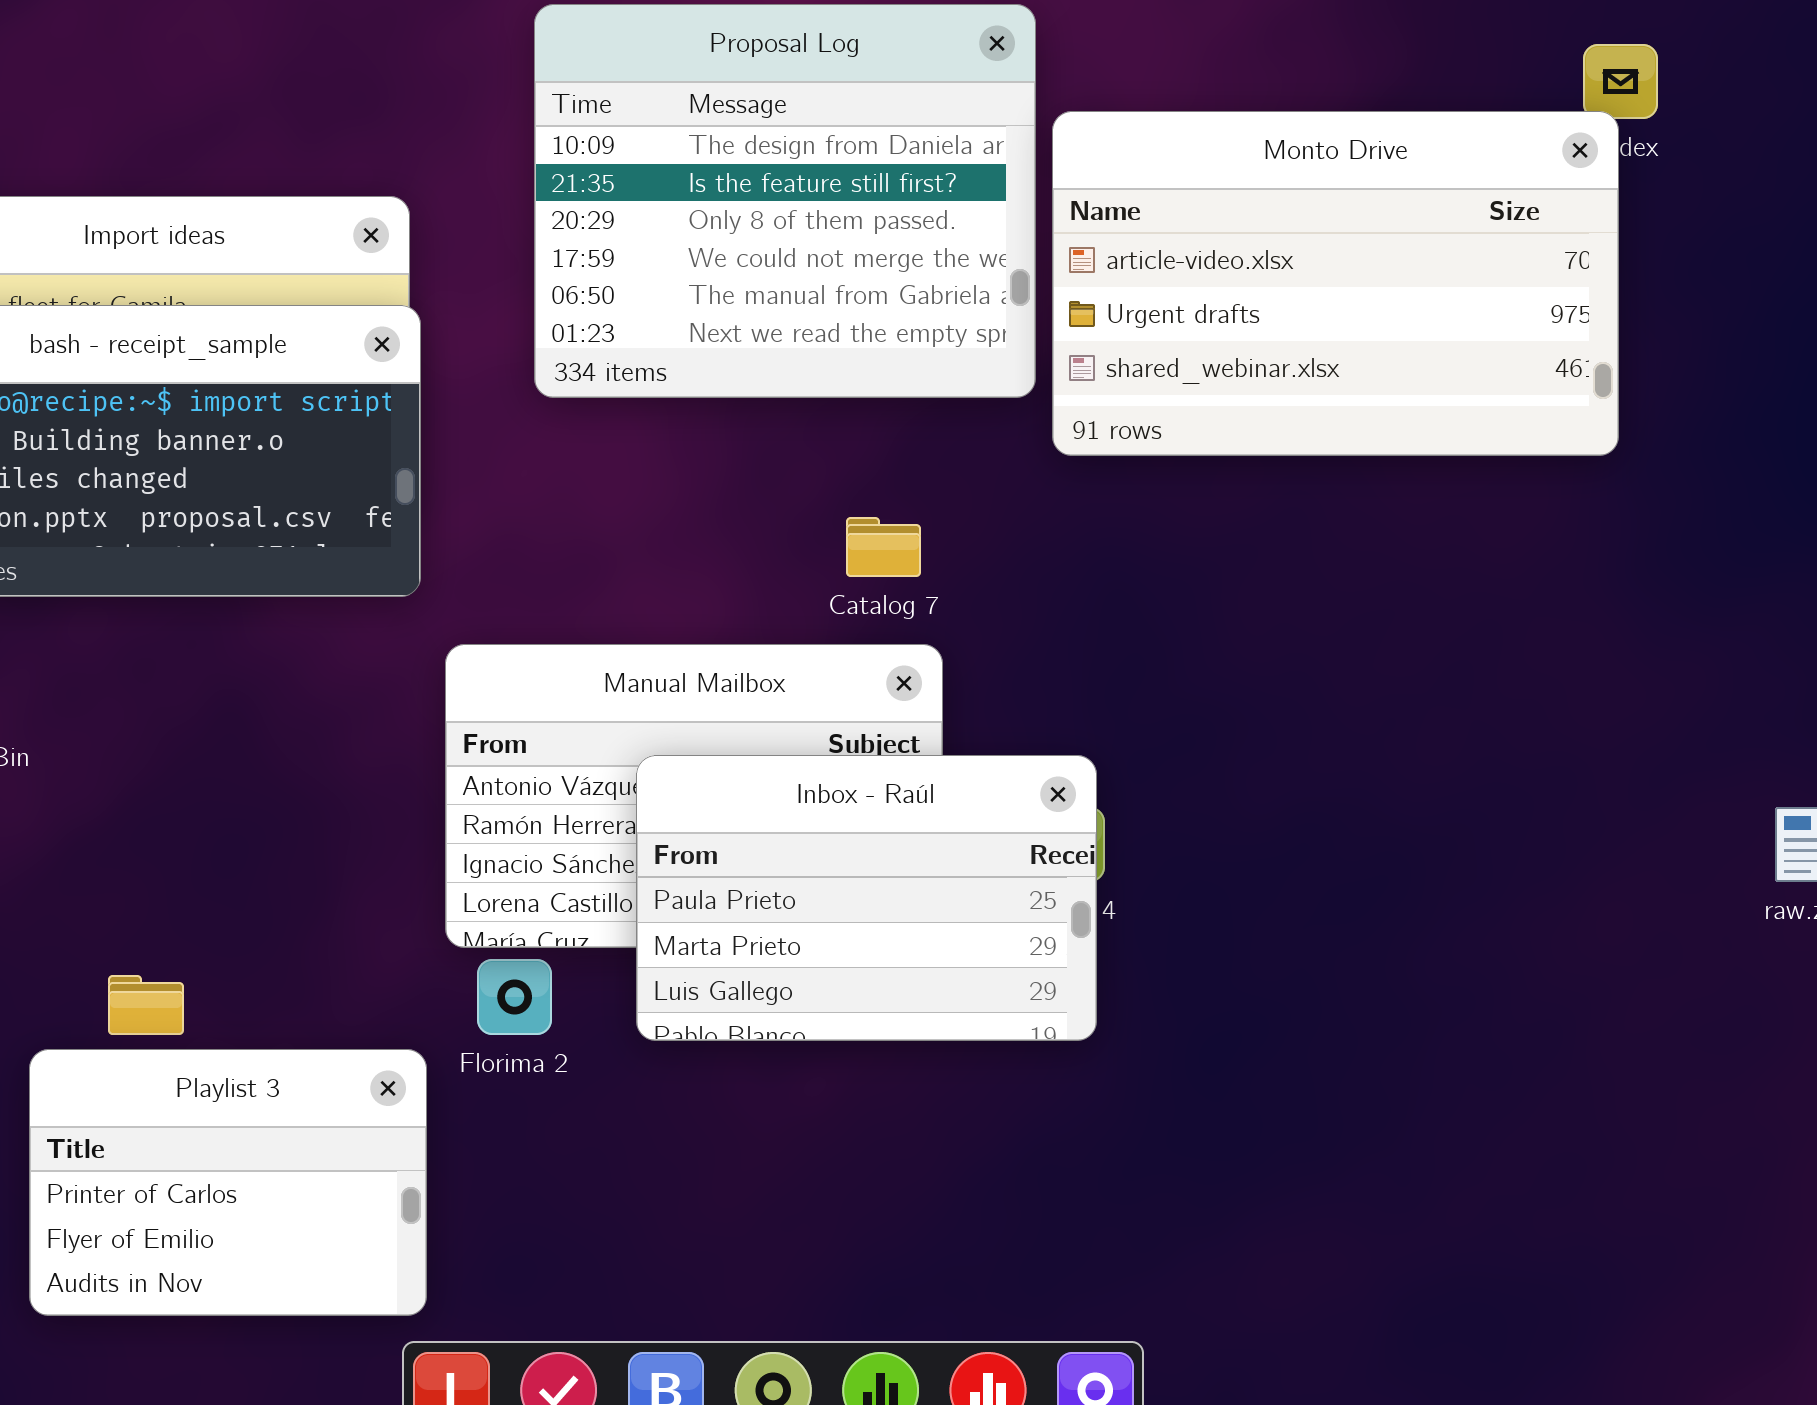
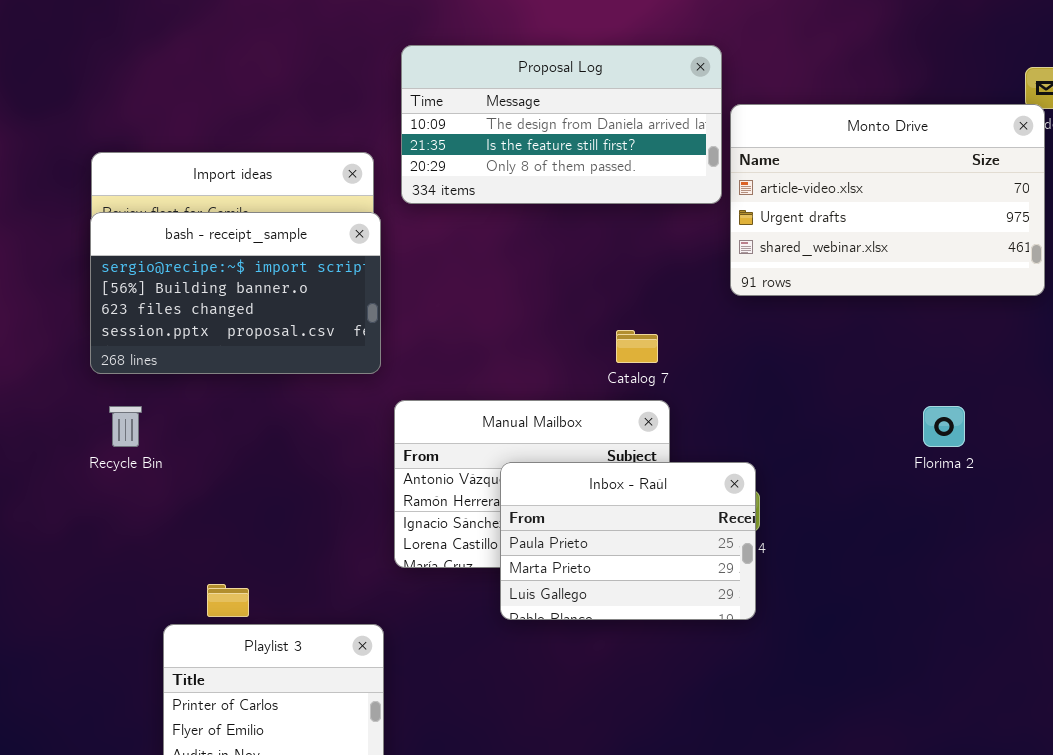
Proposal Log: [534,4,1036,398] -> [401,45,722,204], resized
Florima 2: [477,959,552,1035] -> [923,406,965,447], moved

